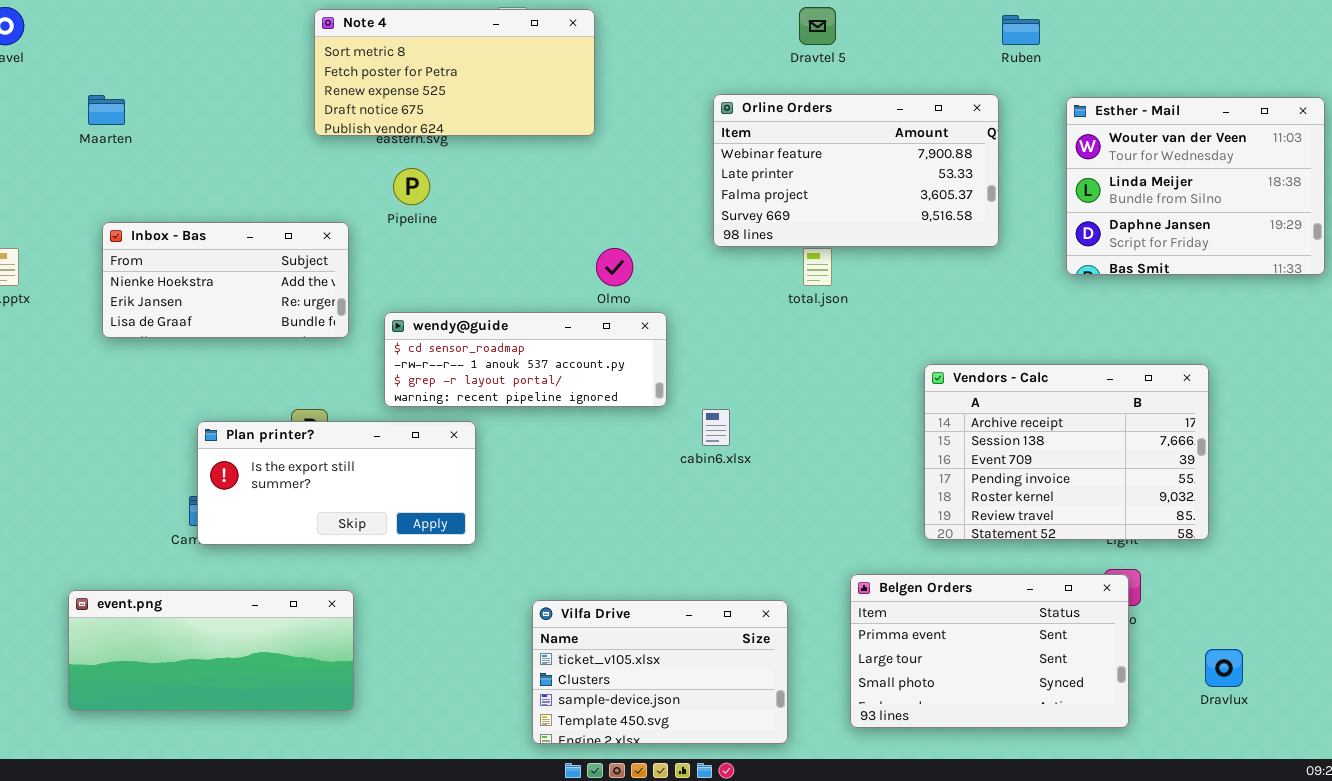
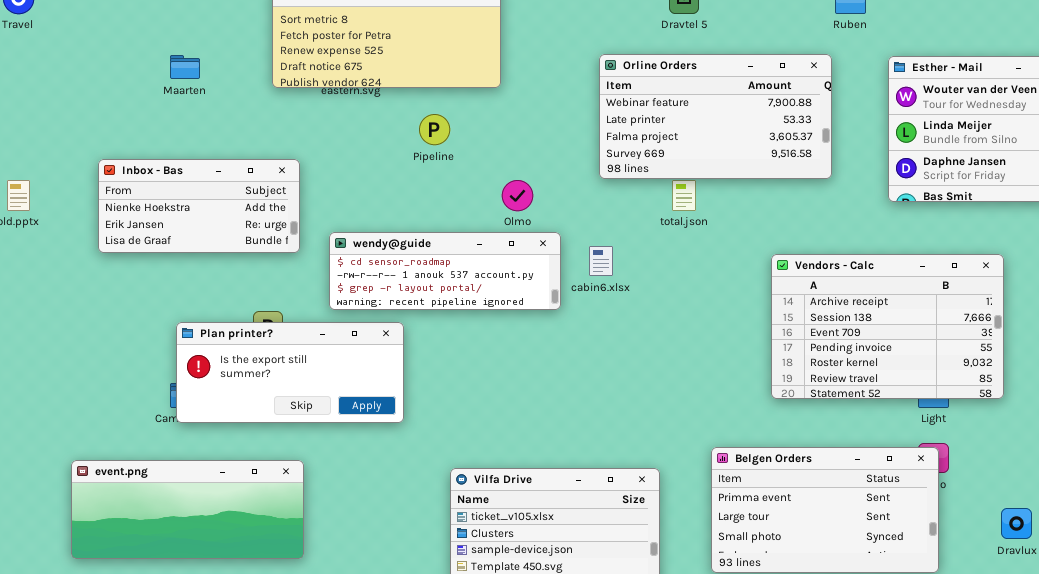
Maarten: [88,95,125,125] -> [170,55,200,79], moved
Pipeline: [393,168,430,205] -> [419,114,450,145], moved
Vendors - Calc: [924,364,1209,540] -> [771,254,1004,399], moved
cabin6.xlsx: [702,409,730,446] -> [589,246,613,276], moved

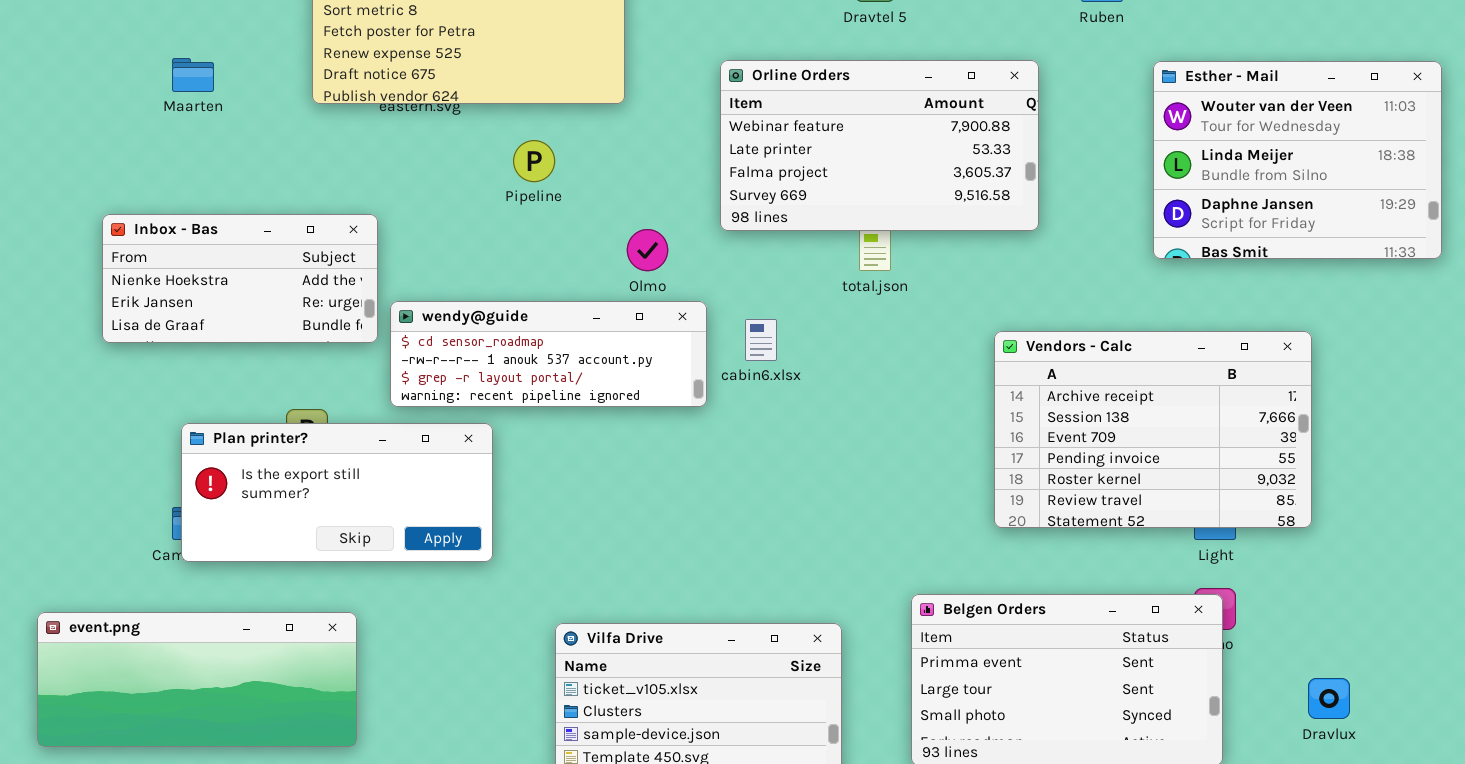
Orline Orders: [599,54,832,179] -> [720,60,1039,231], moved
Inbox - Bas: [98,159,300,253] -> [102,214,378,343], moved

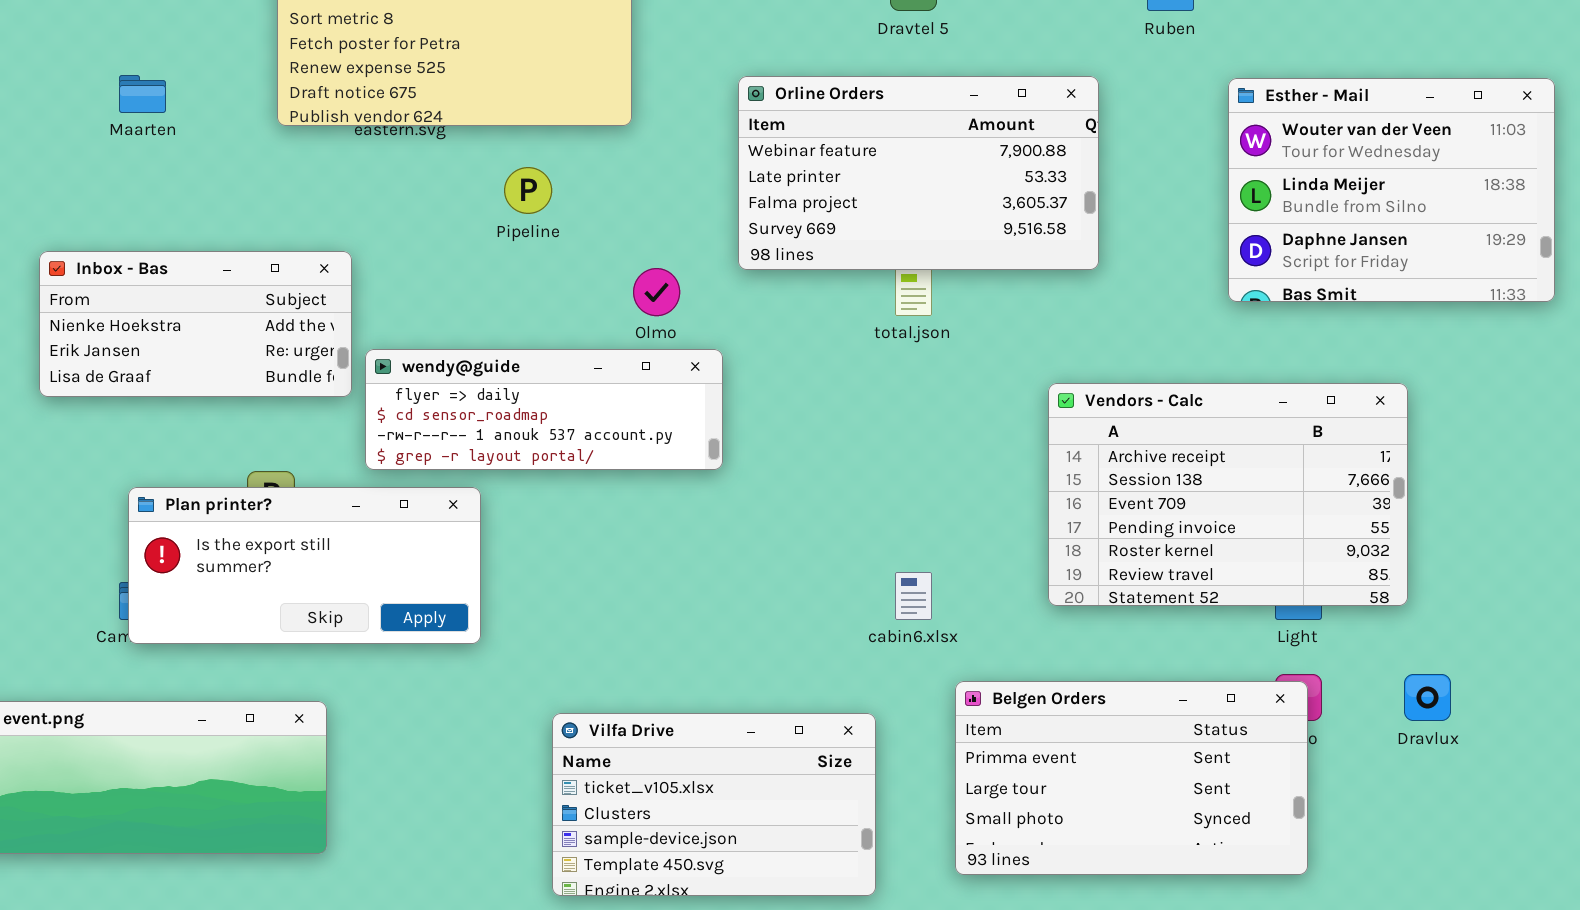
wendy@guide: [390,301,707,407] -> [365,349,723,470], scrolled up 1 row
cabin6.xlsx: [745,319,777,361] -> [895,572,932,620], moved
Dravlux: [1308,678,1350,719] -> [1404,674,1451,721], moved

